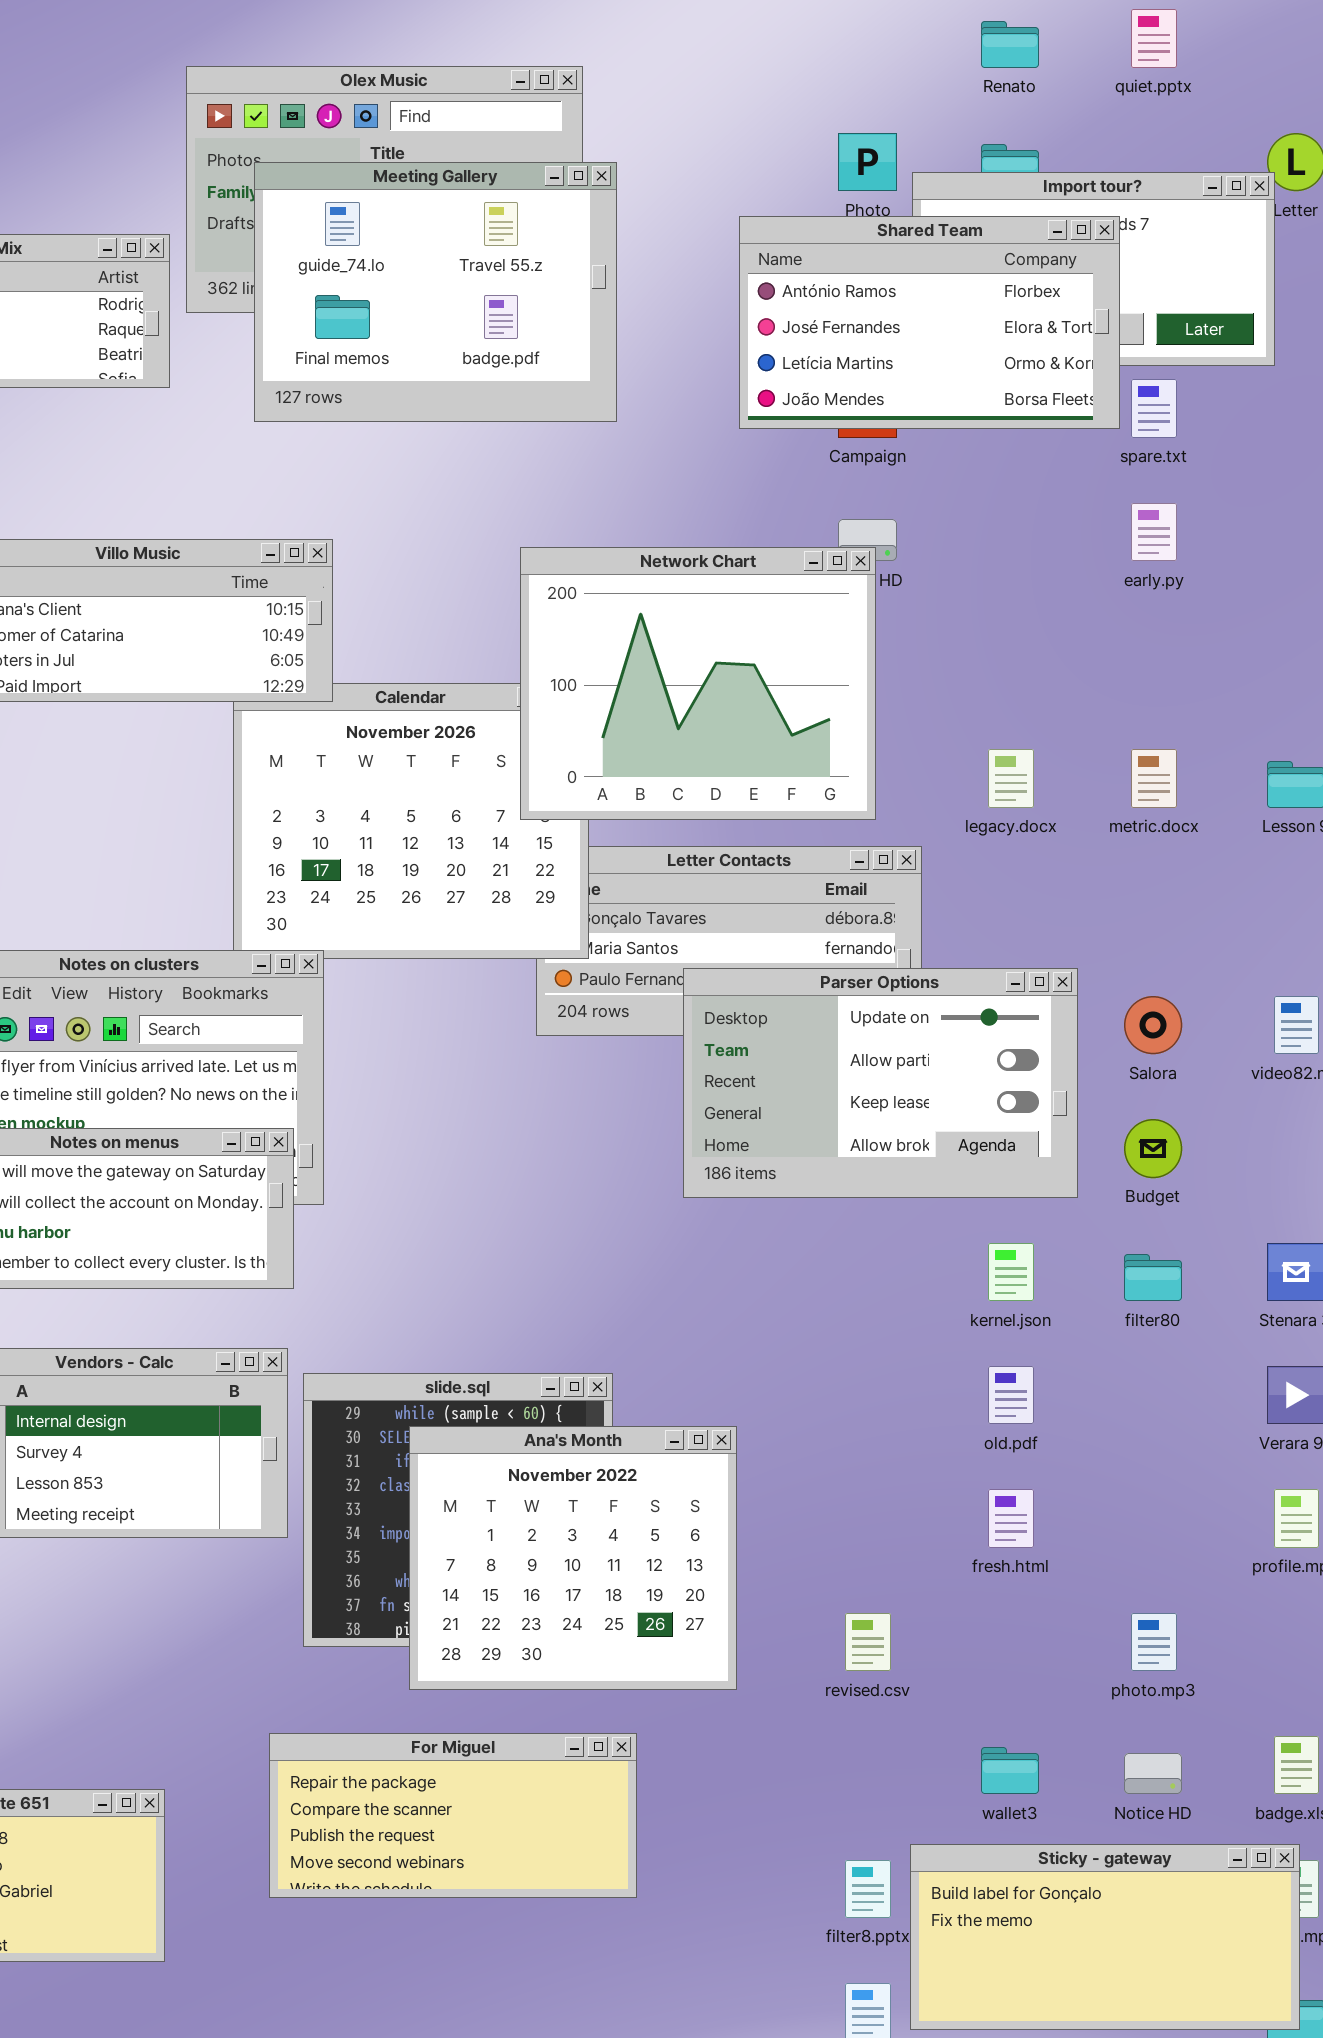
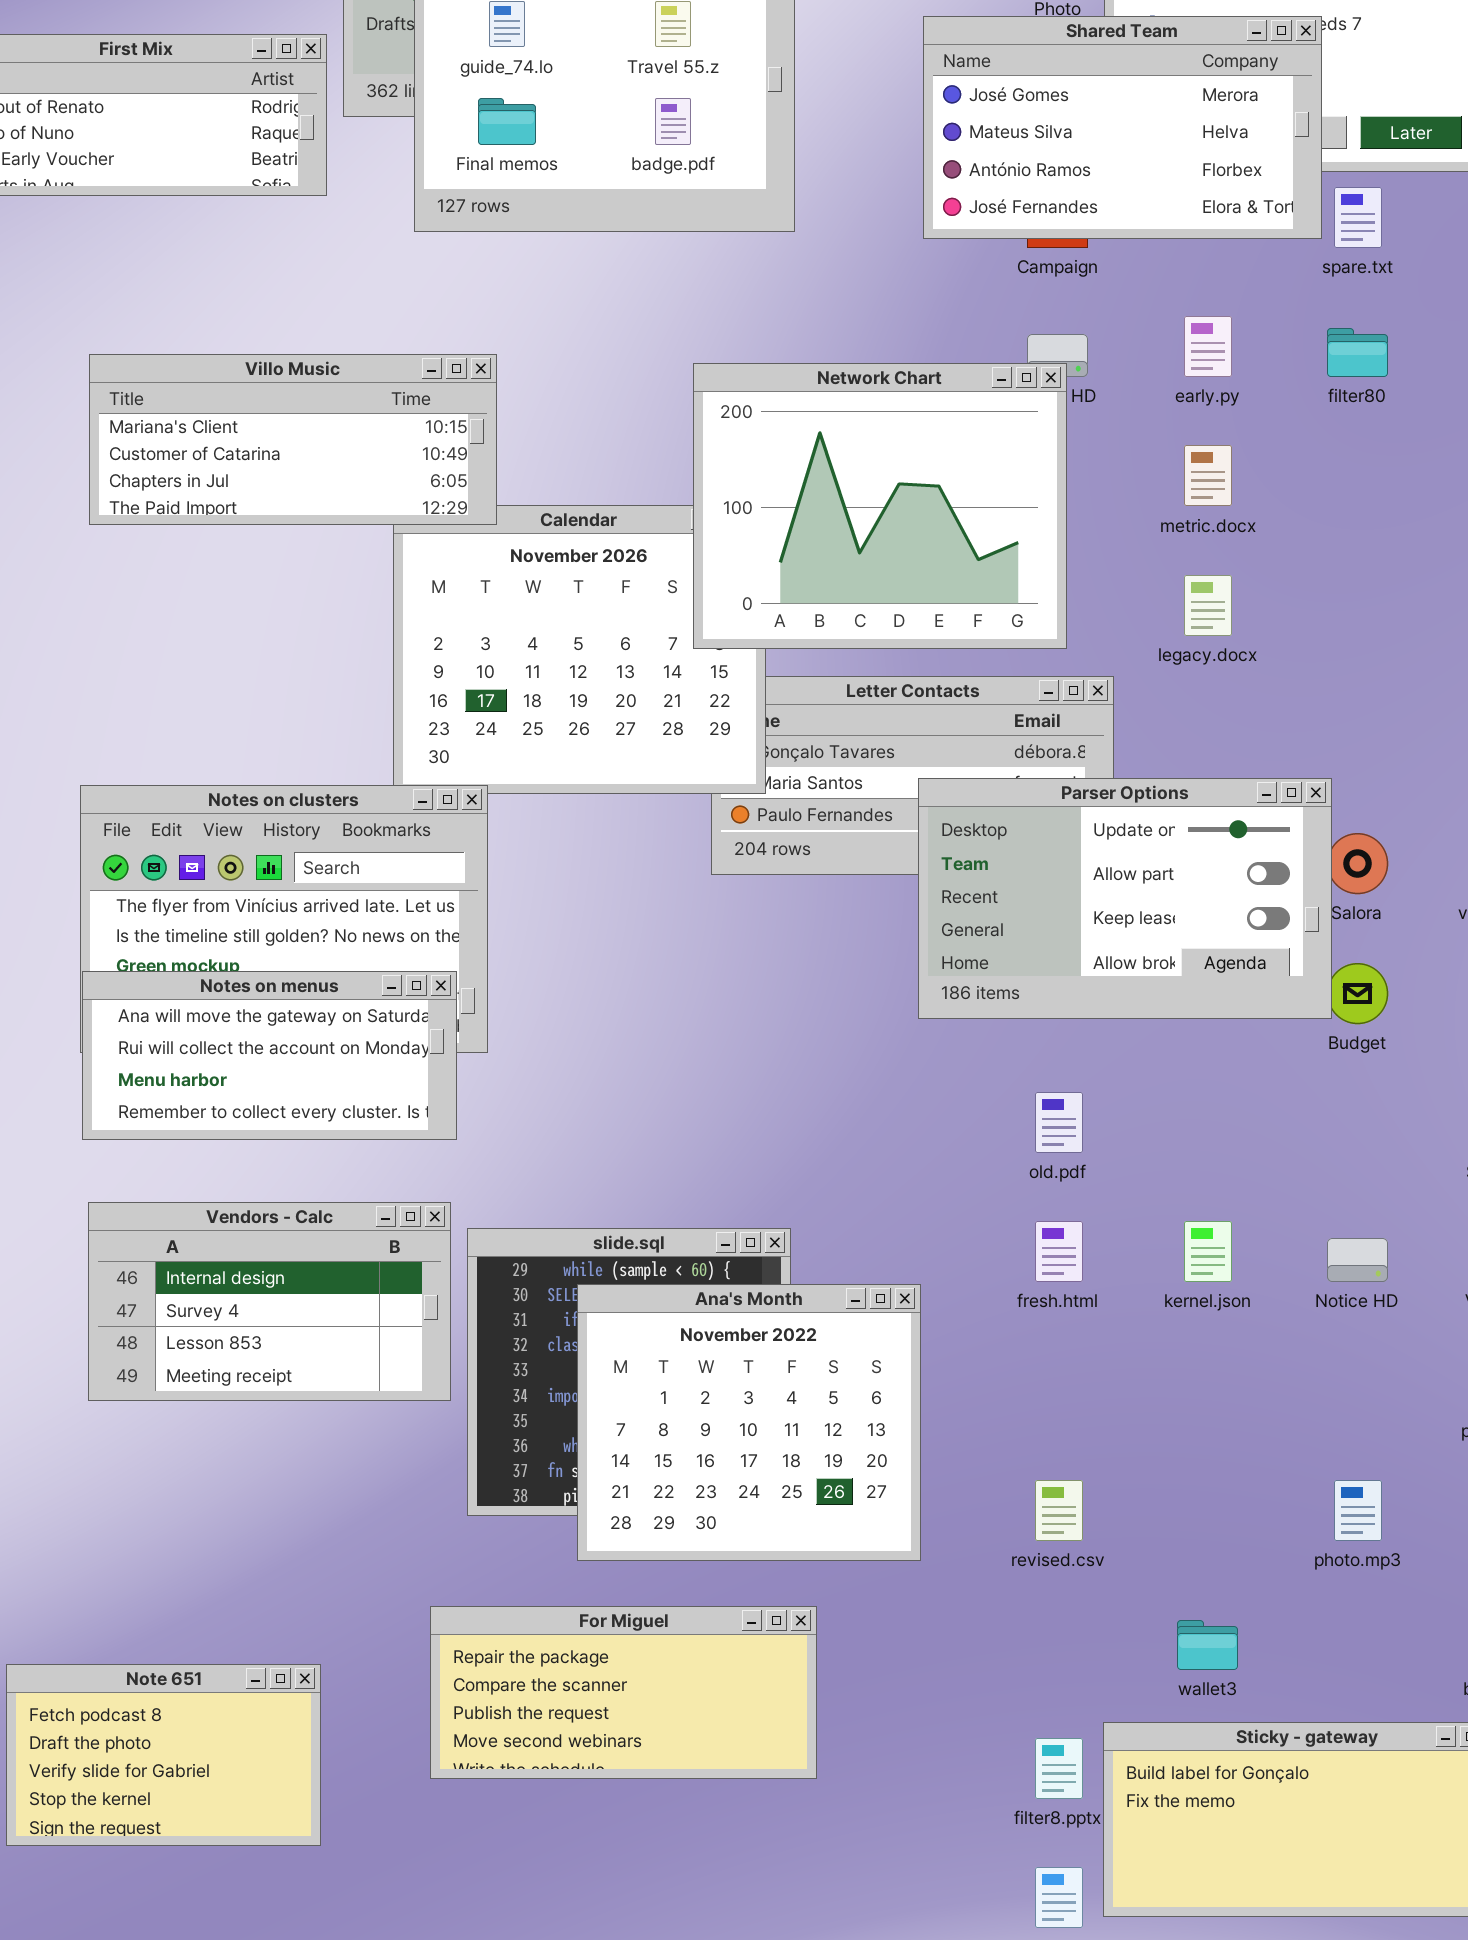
Shared Team: [739,216,1120,429] -> [923,16,1322,239], scrolled up 2 rows
early.py: [1131,503,1177,561] -> [1184,316,1232,377], moved
metric.docx: [1131,749,1177,808] -> [1184,445,1232,506], moved
Parser Options: [683,968,1078,1198] -> [918,778,1332,1019], moved
kernel.json: [988,1243,1034,1301] -> [1184,1221,1232,1282], moved
filter80: [1124,1254,1182,1301] -> [1327,328,1388,377], moved
old.pdf: [988,1366,1034,1424] -> [1035,1092,1083,1153], moved
fresh.html: [988,1489,1034,1548] -> [1035,1221,1083,1282], moved
Notice HD: [1124,1753,1182,1794] -> [1327,1238,1388,1282], moved

